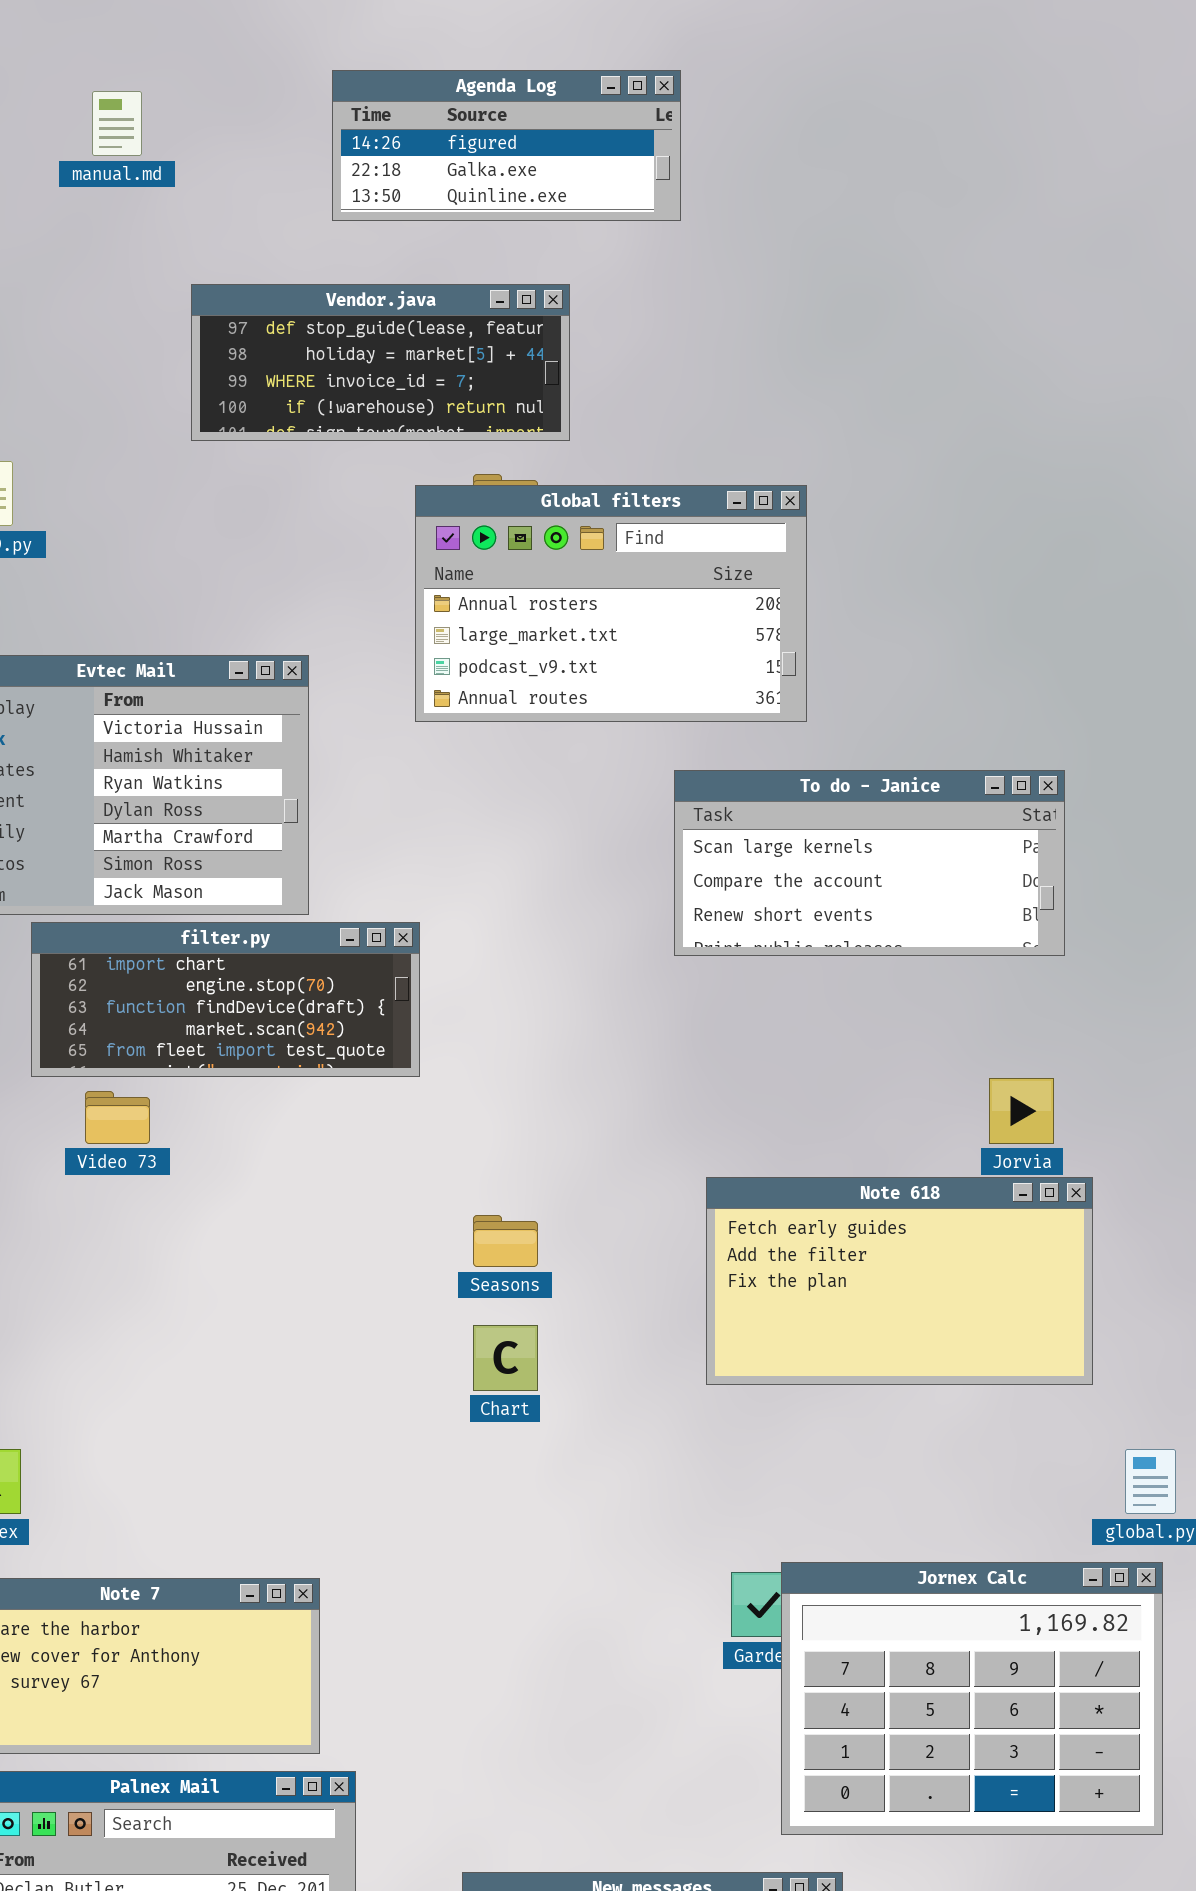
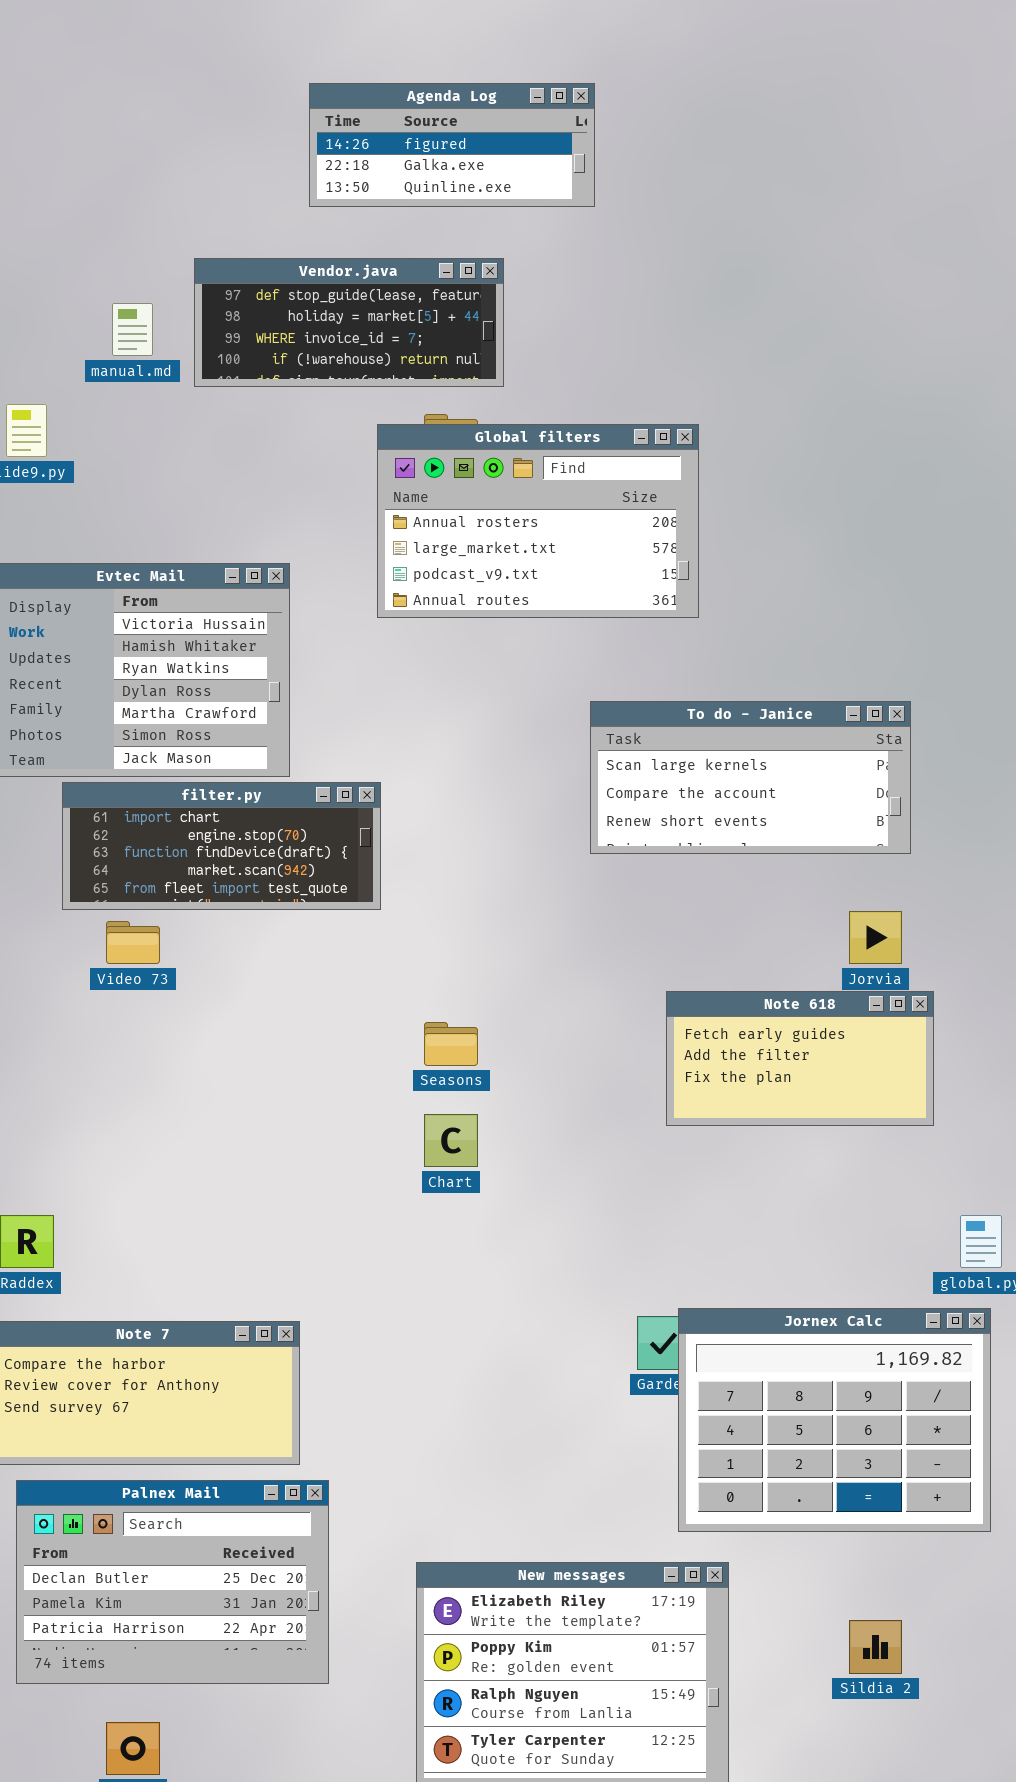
manual.md: [92,91,142,156] -> [112,303,153,356], moved
To do - Janice: [674,770,1065,956] -> [590,701,911,854], moved
Note 618: [706,1177,1093,1385] -> [666,991,934,1126], resized

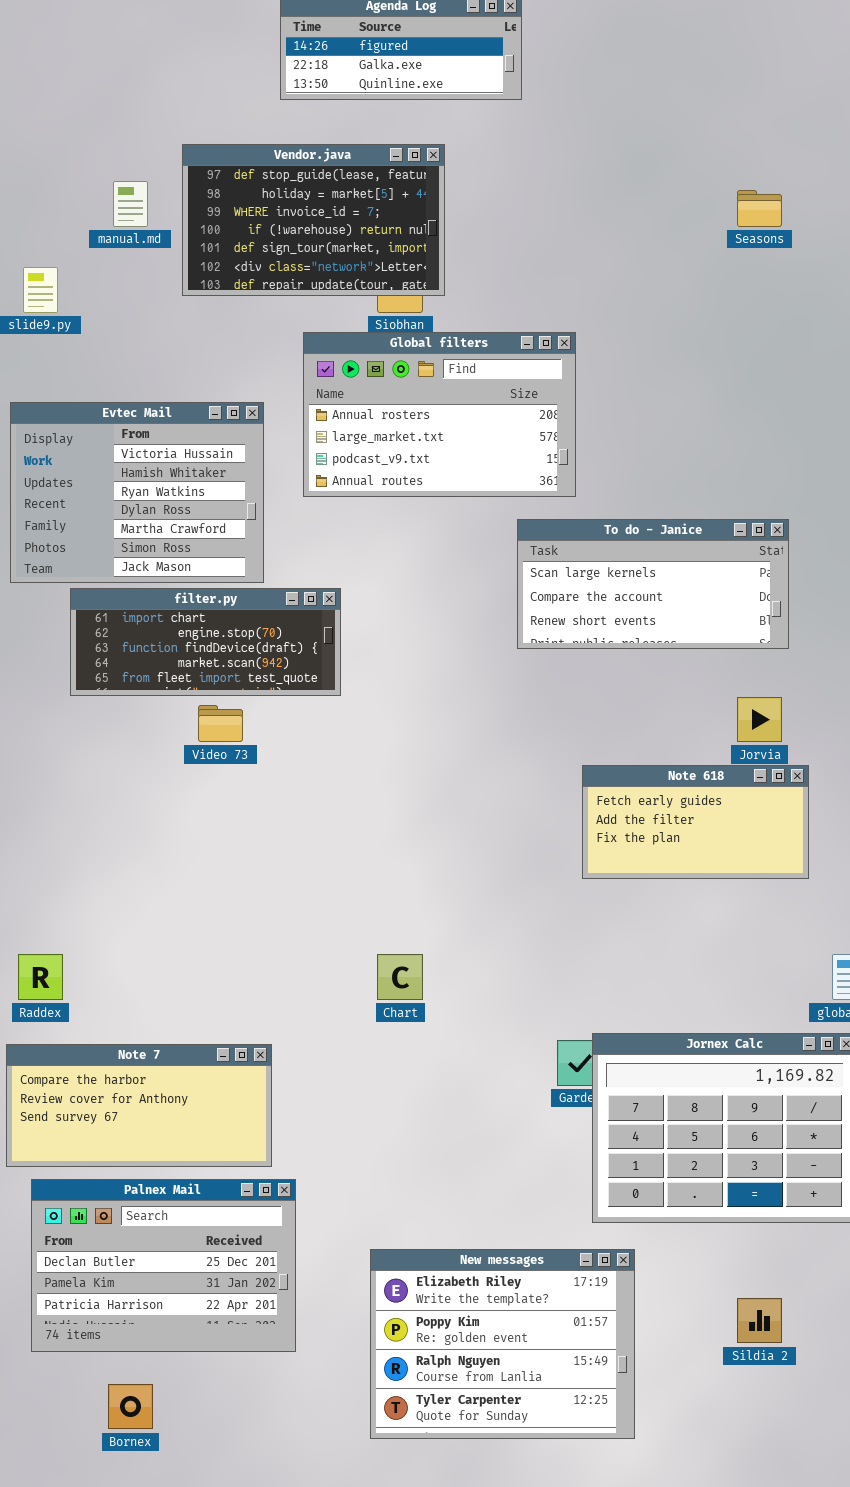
Vendor.java: [194,258,504,387] -> [182,144,445,296], resized
Global filters: [377,424,699,618] -> [303,332,576,497], moved
Video 73: [106,921,160,964] -> [198,705,243,742], moved
Seasons: [424,1022,478,1066] -> [737,190,782,227], moved
Chart: [424,1114,478,1167] -> [377,954,423,1000], moved

